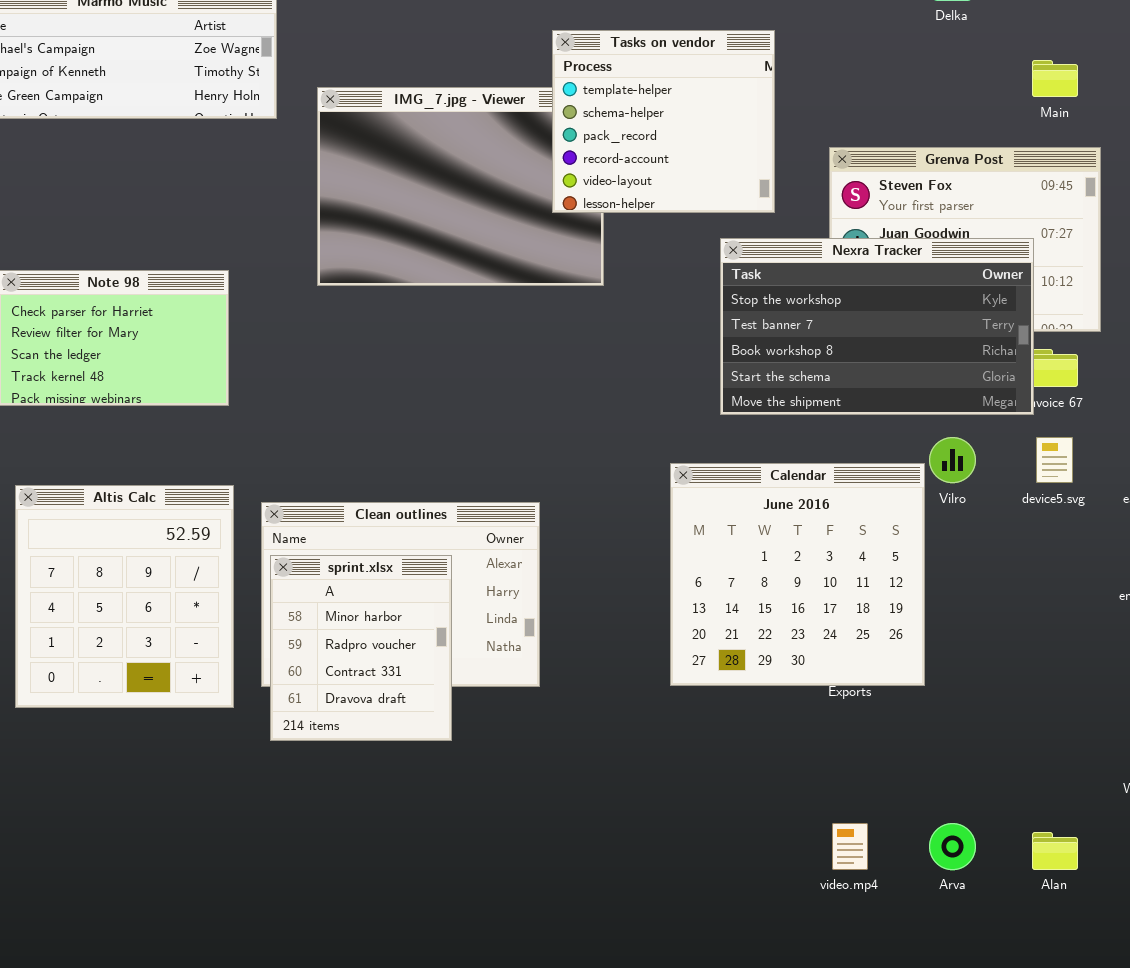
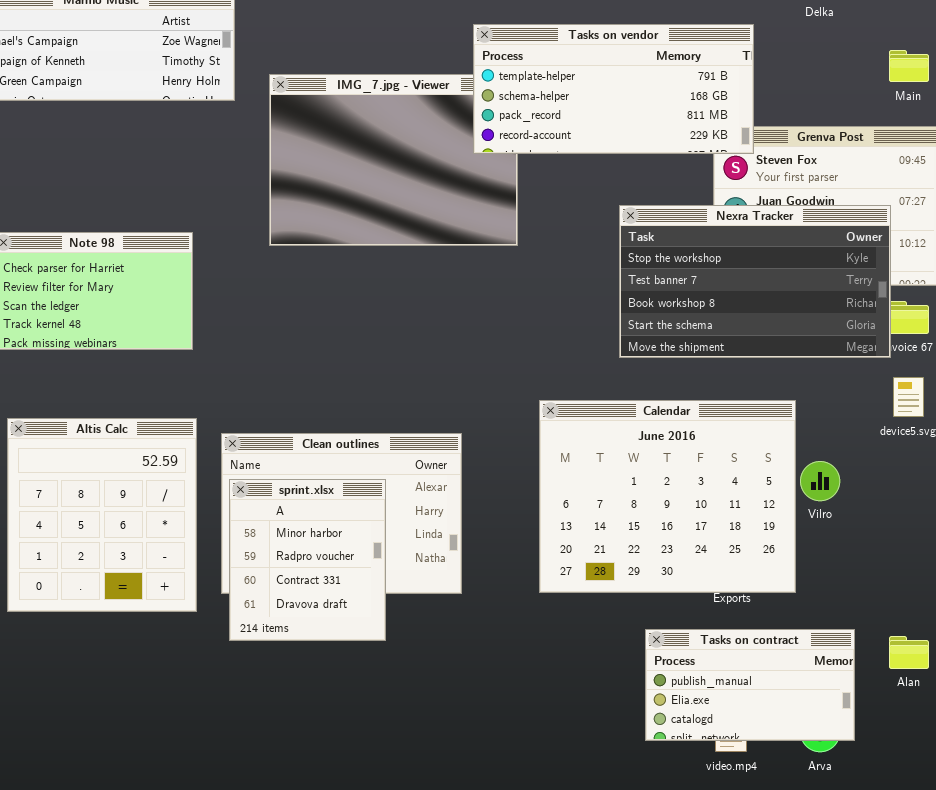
Tasks on vendor: [552,30,775,213] -> [473,24,754,154], resized
Vilro: [929,437,976,483] -> [800,461,840,501], moved
Calendar: [670,463,925,686] -> [539,400,796,593], resized
Tasks on contract: none -> [645,629,855,741], opened
Alan: [1032,832,1078,870] -> [889,636,929,669], moved

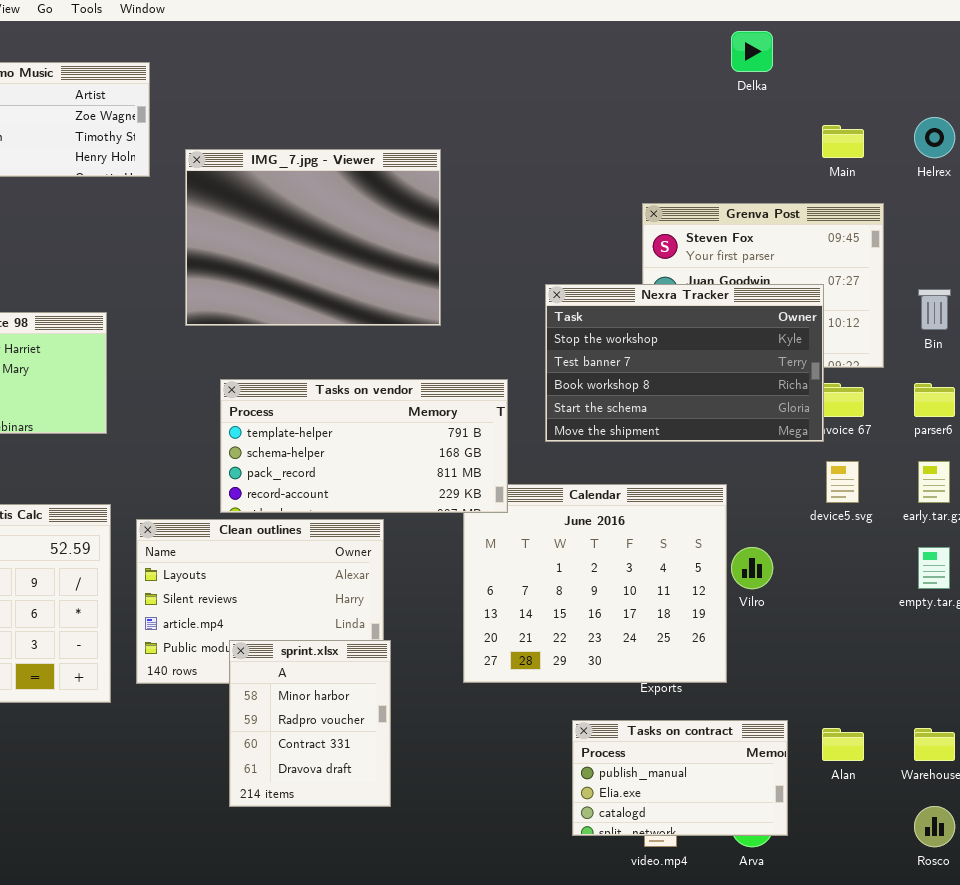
Tasks on vendor: [473,24,754,154] -> [220,379,508,513], moved
sprint.xlsx: [229,479,386,641] -> [229,640,391,807], moved

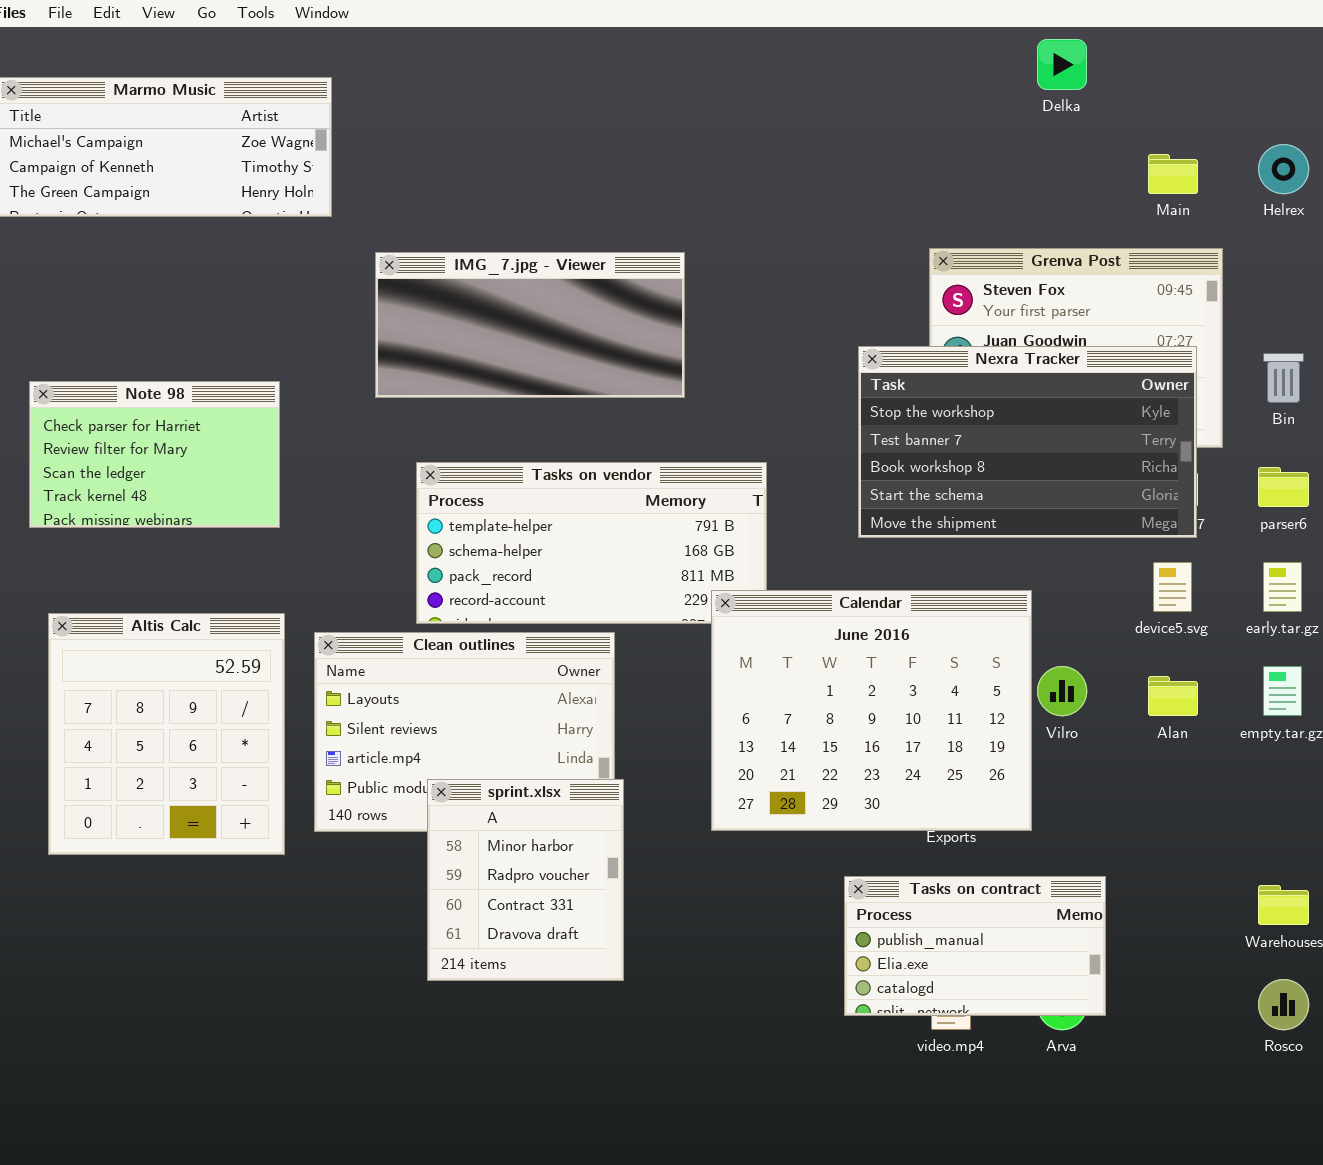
IMG_7.jpg - Viewer: [185,149,441,326] -> [375,252,685,398], resized
Nexra Tracker: [545,284,824,442] -> [858,346,1197,538], moved
Calendar: [463,484,727,683] -> [711,590,1032,831], raised
Alan: [822,728,864,761] -> [1148,676,1198,716], moved

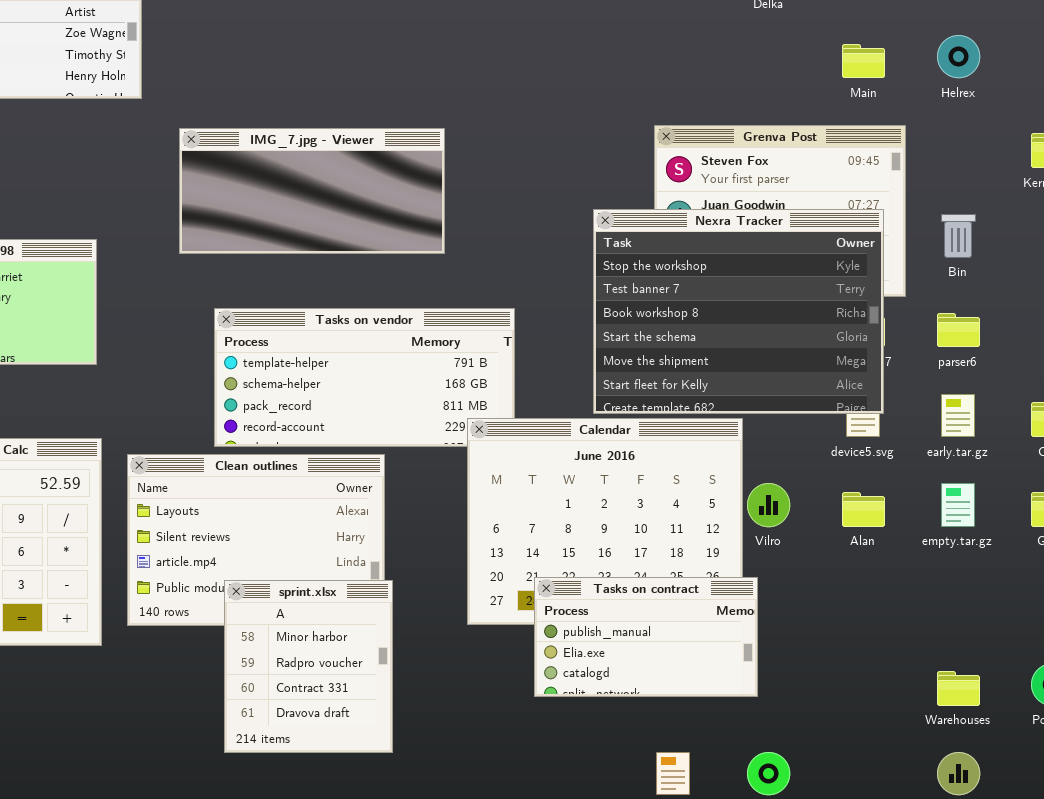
Nexra Tracker: [858,346,1197,538] -> [593,209,884,414], resized
Tasks on contract: [844,876,1106,1016] -> [534,577,758,697], moved

